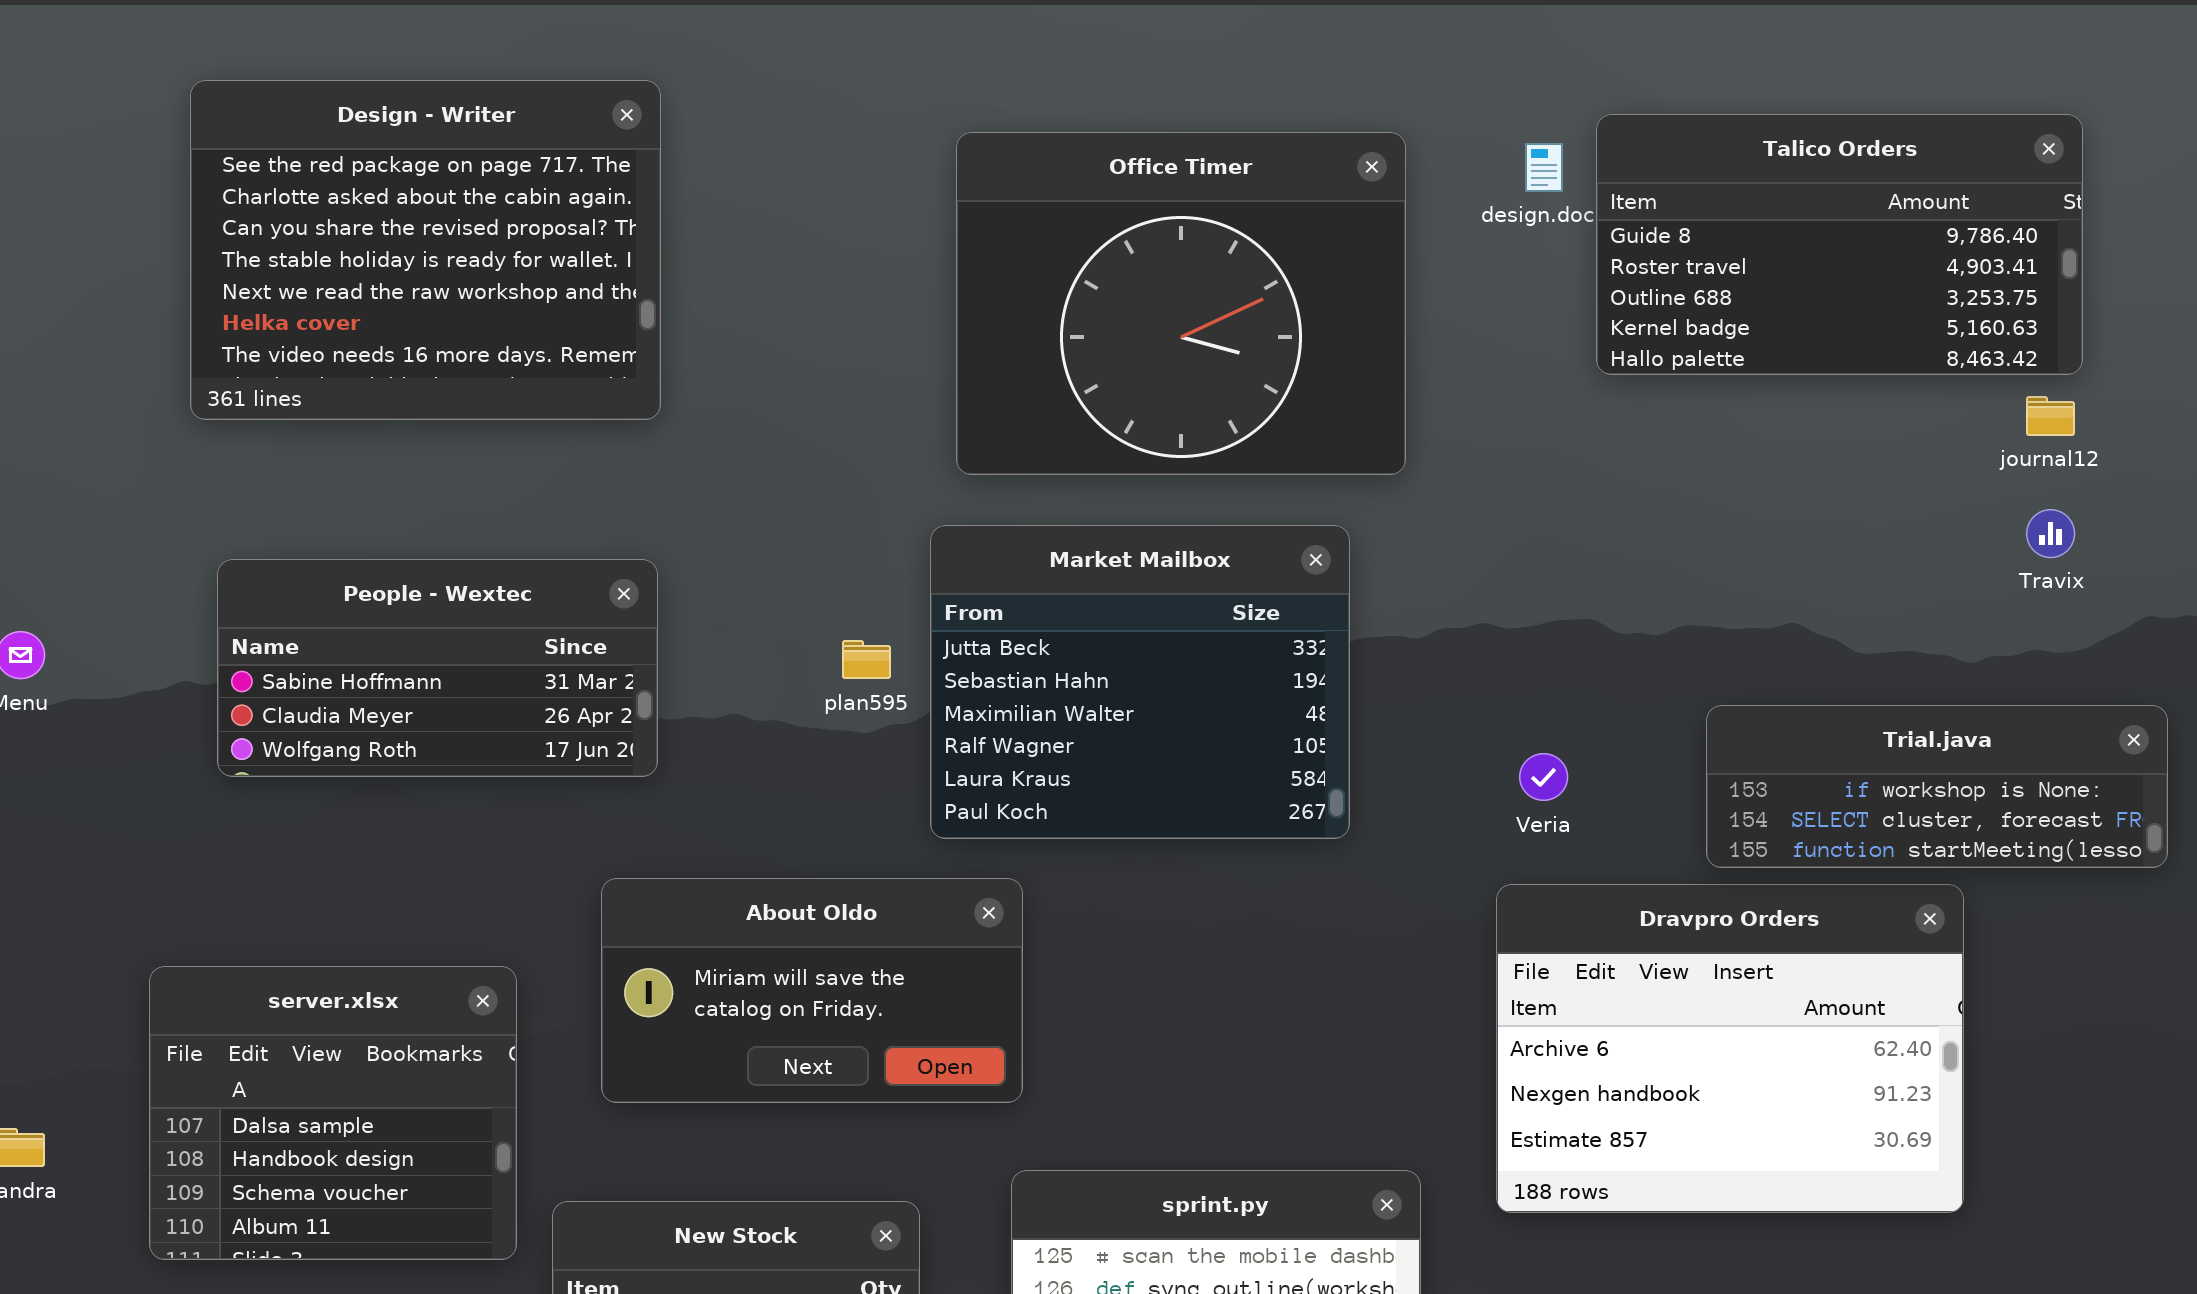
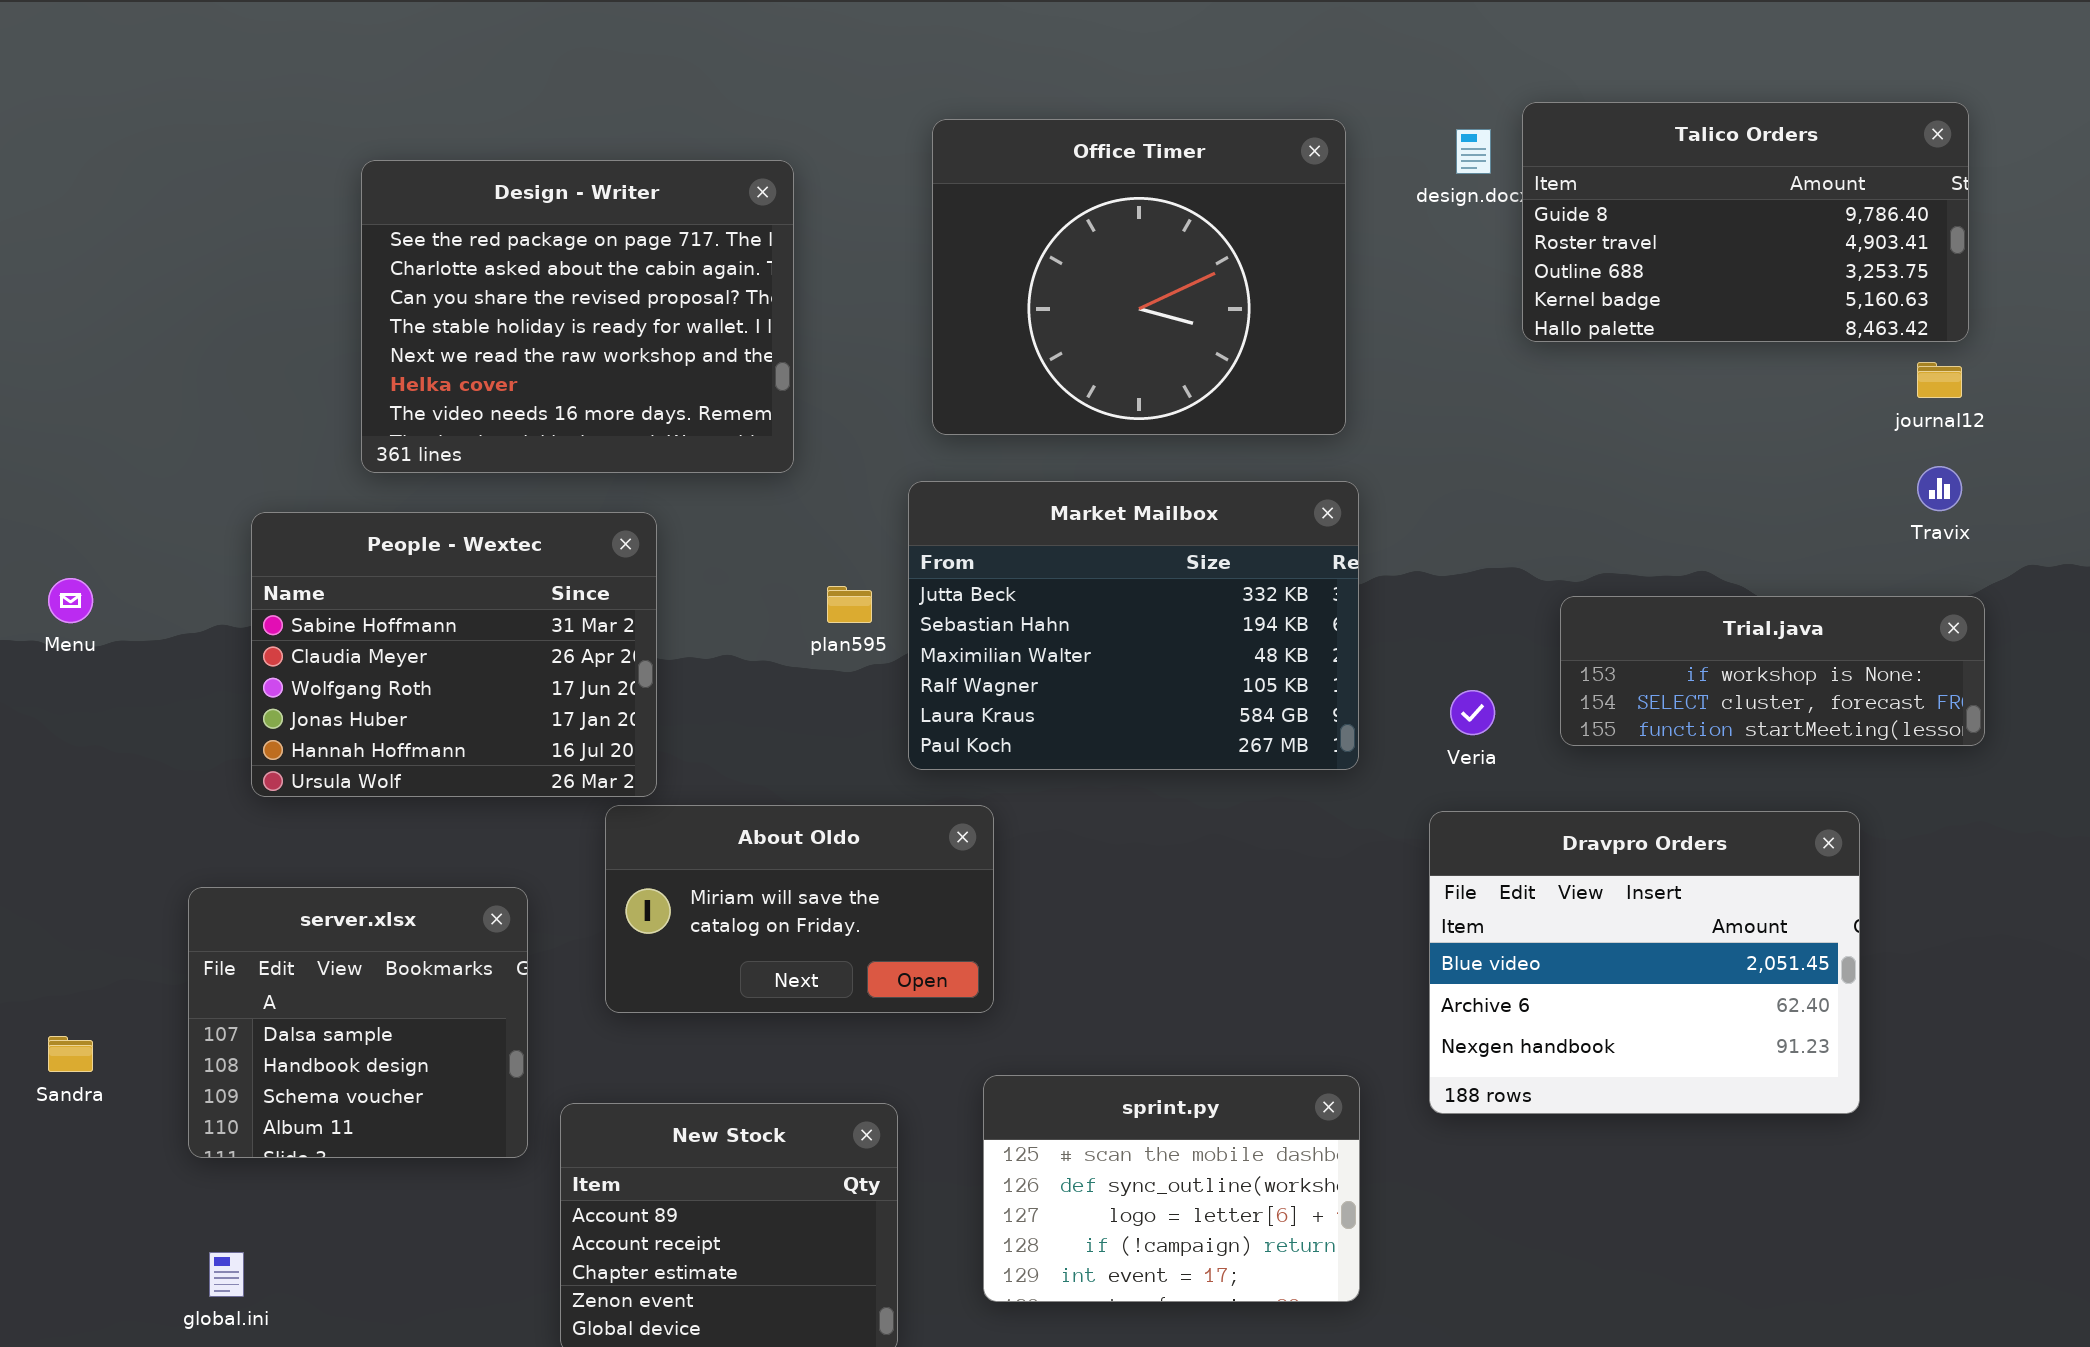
Design - Writer: [190,80,661,420] -> [361,160,794,473], moved
Market Mailbox: [930,525,1350,839] -> [908,481,1359,770], resized
People - Wextec: [217,559,658,777] -> [251,512,657,797], resized
Trial.java: [1706,705,2168,868] -> [1560,596,1985,746], moved
Dravpro Orders: [1496,884,1964,1213] -> [1429,811,1860,1114], scrolled up 1 row

